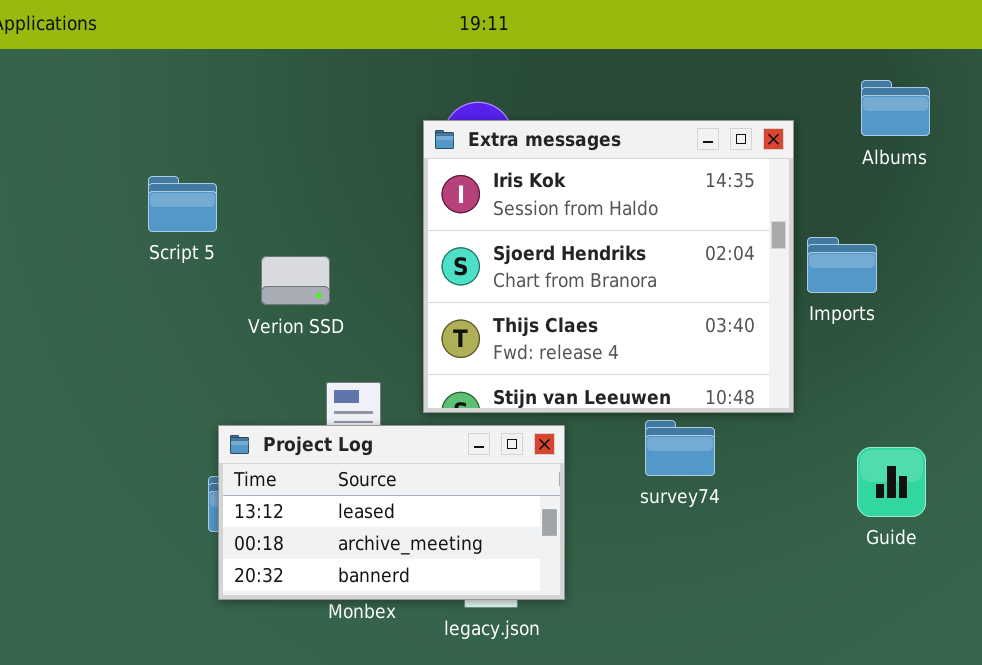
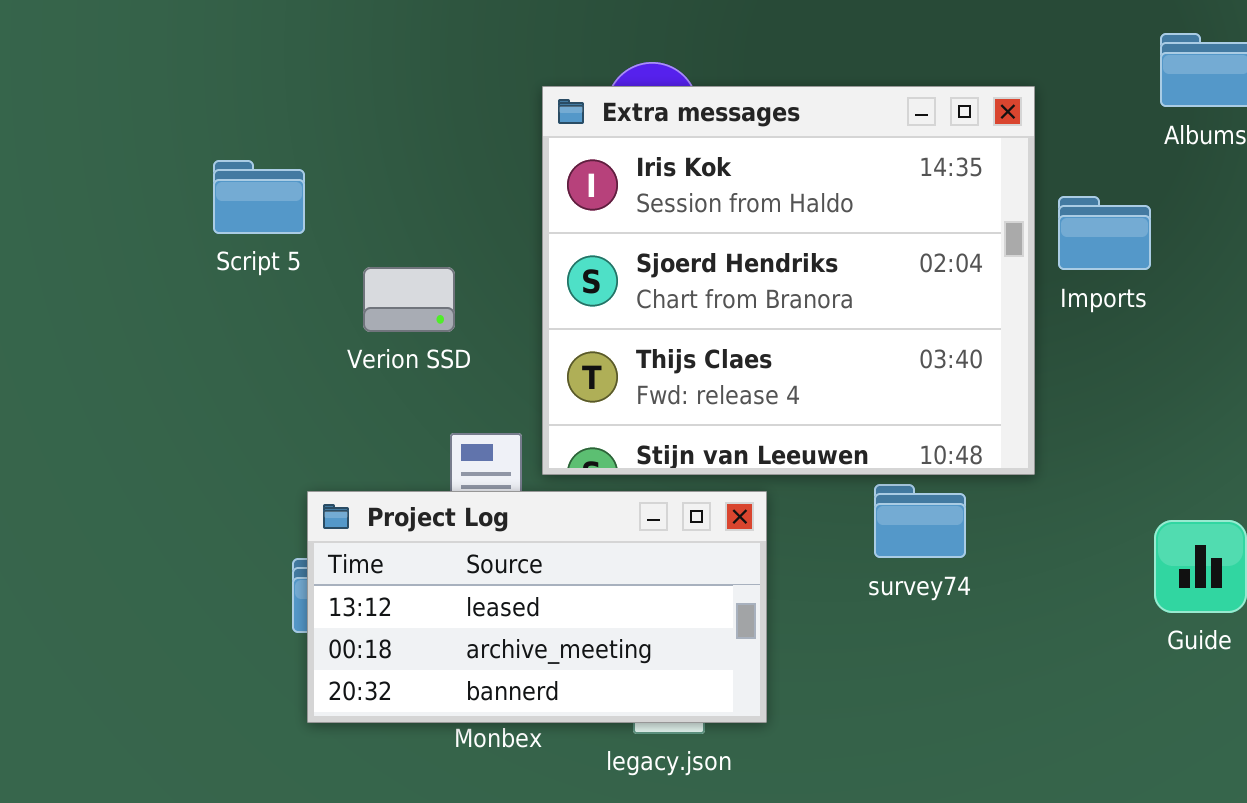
Extra messages: [423,120,794,413] -> [542,86,1035,475], moved
Imports: [807,237,877,293] -> [1058,196,1151,270], moved

